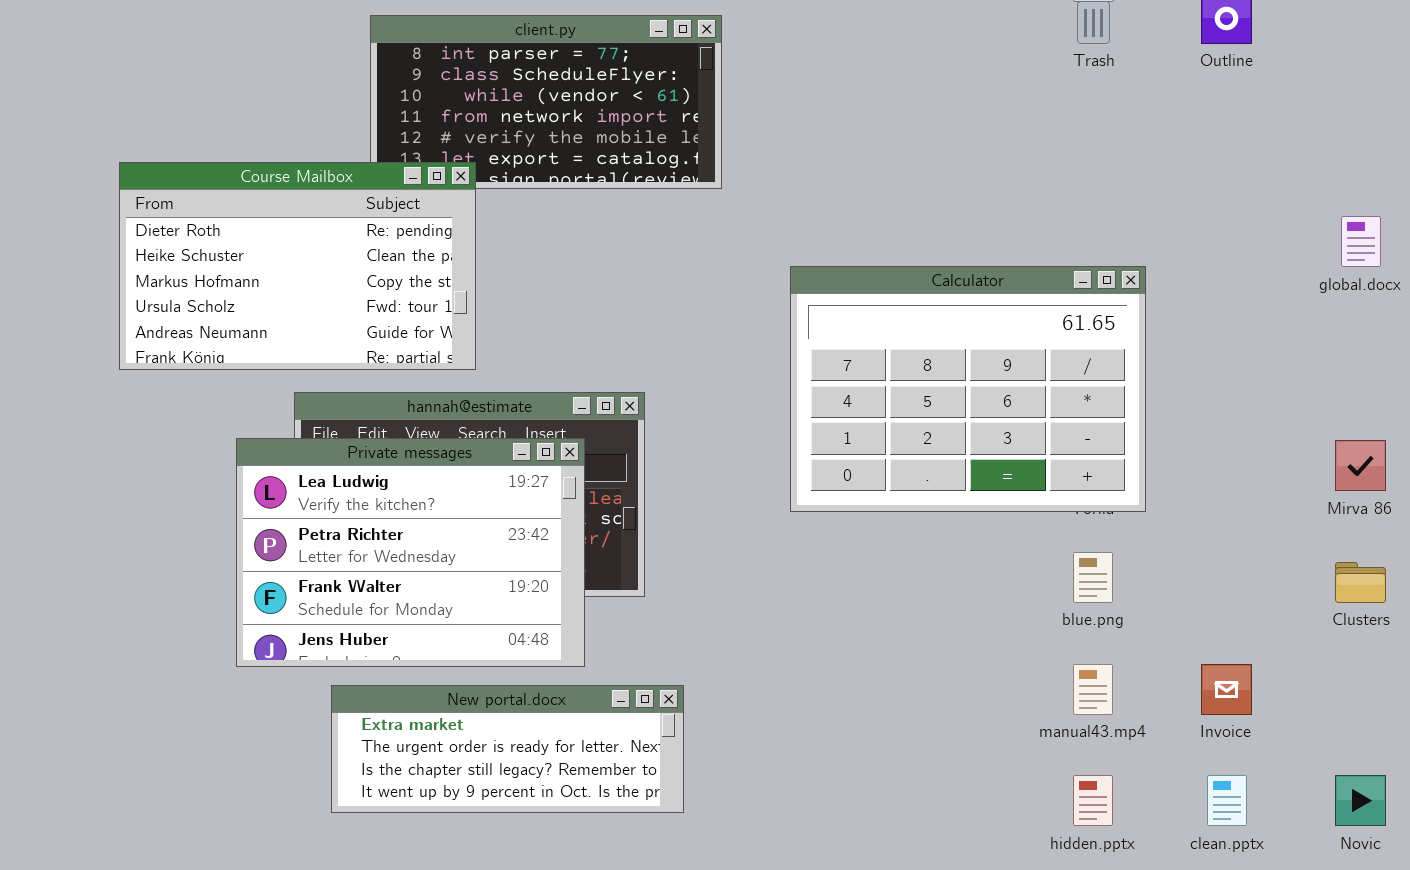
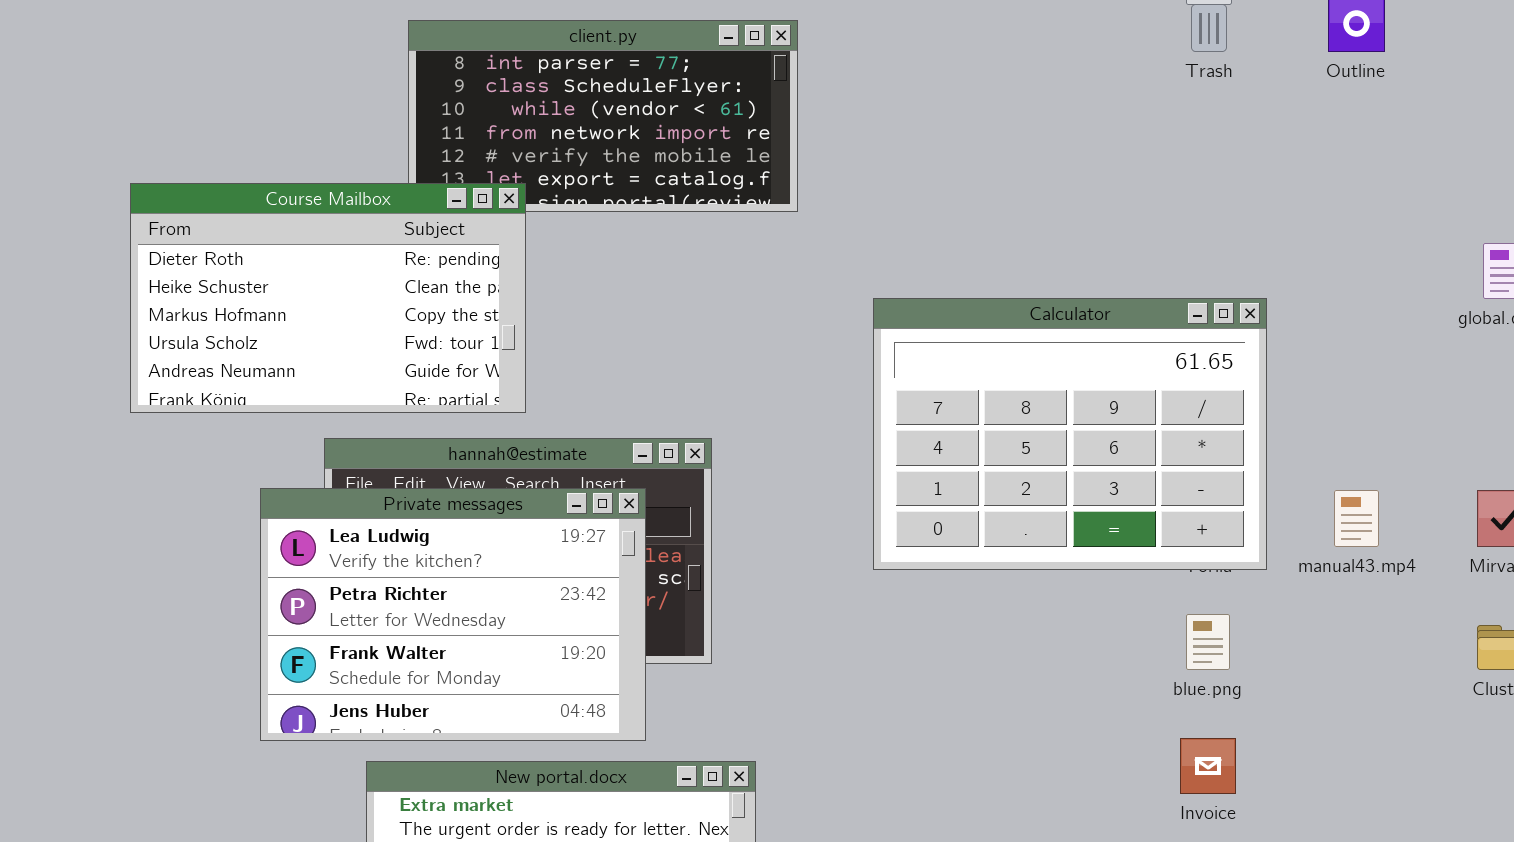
manual43.mp4: [1073,664,1113,715] -> [1334,490,1379,547], moved
Invoice: [1201,664,1252,715] -> [1180,738,1236,794], moved

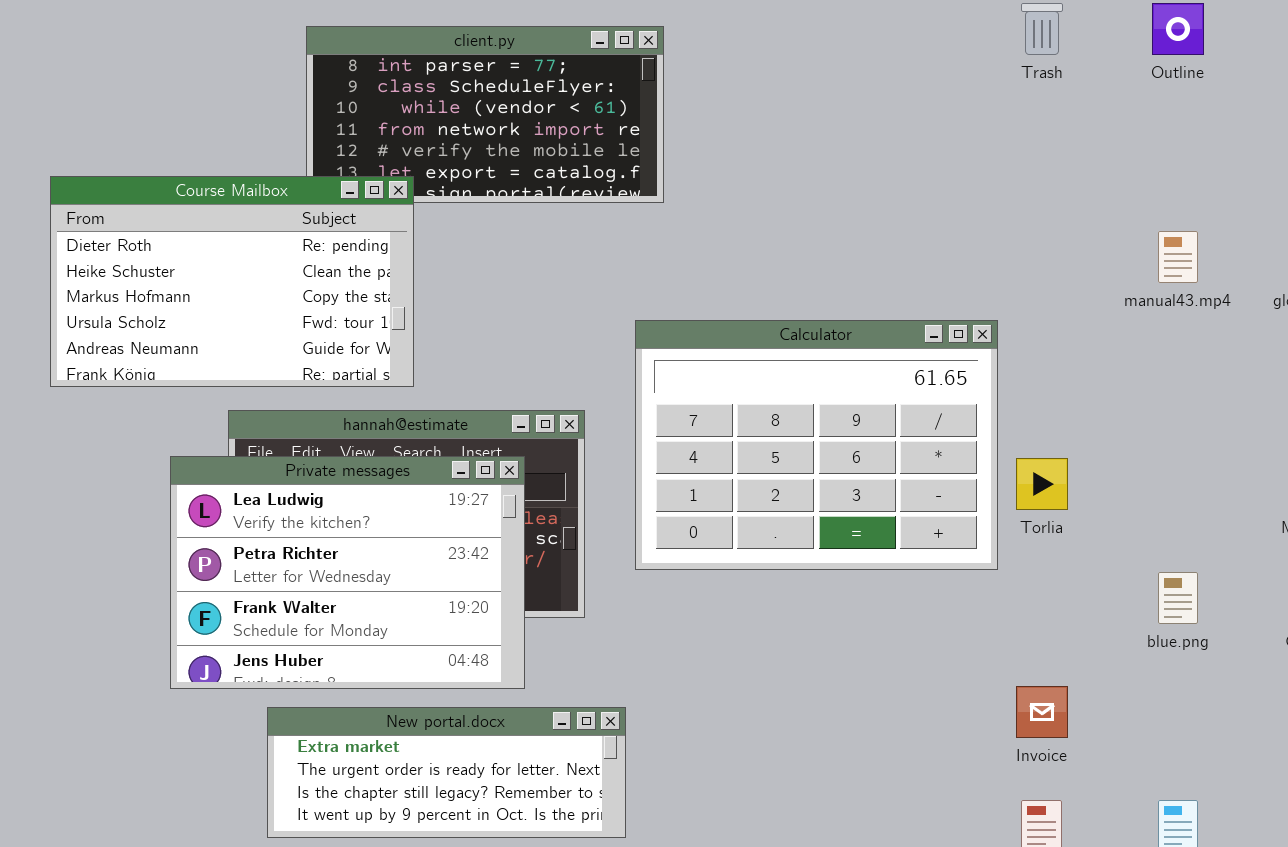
Calculator: [873,298,1267,570] -> [635,320,998,570], moved
manual43.mp4: [1334,490,1379,547] -> [1158,231,1198,283], moved
blue.png: [1186,614,1230,670] -> [1158,572,1198,624], moved

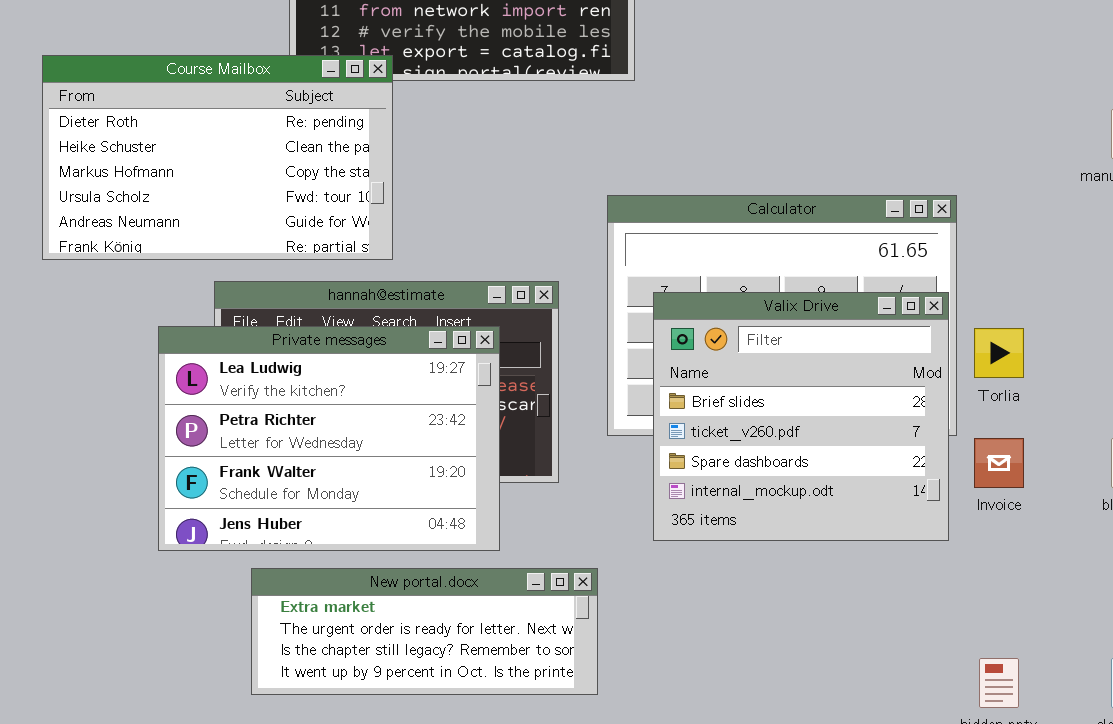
Valix Drive: none -> [653,292,949,541], opened
Invoice: [1016,686,1068,738] -> [974,438,1024,488], moved

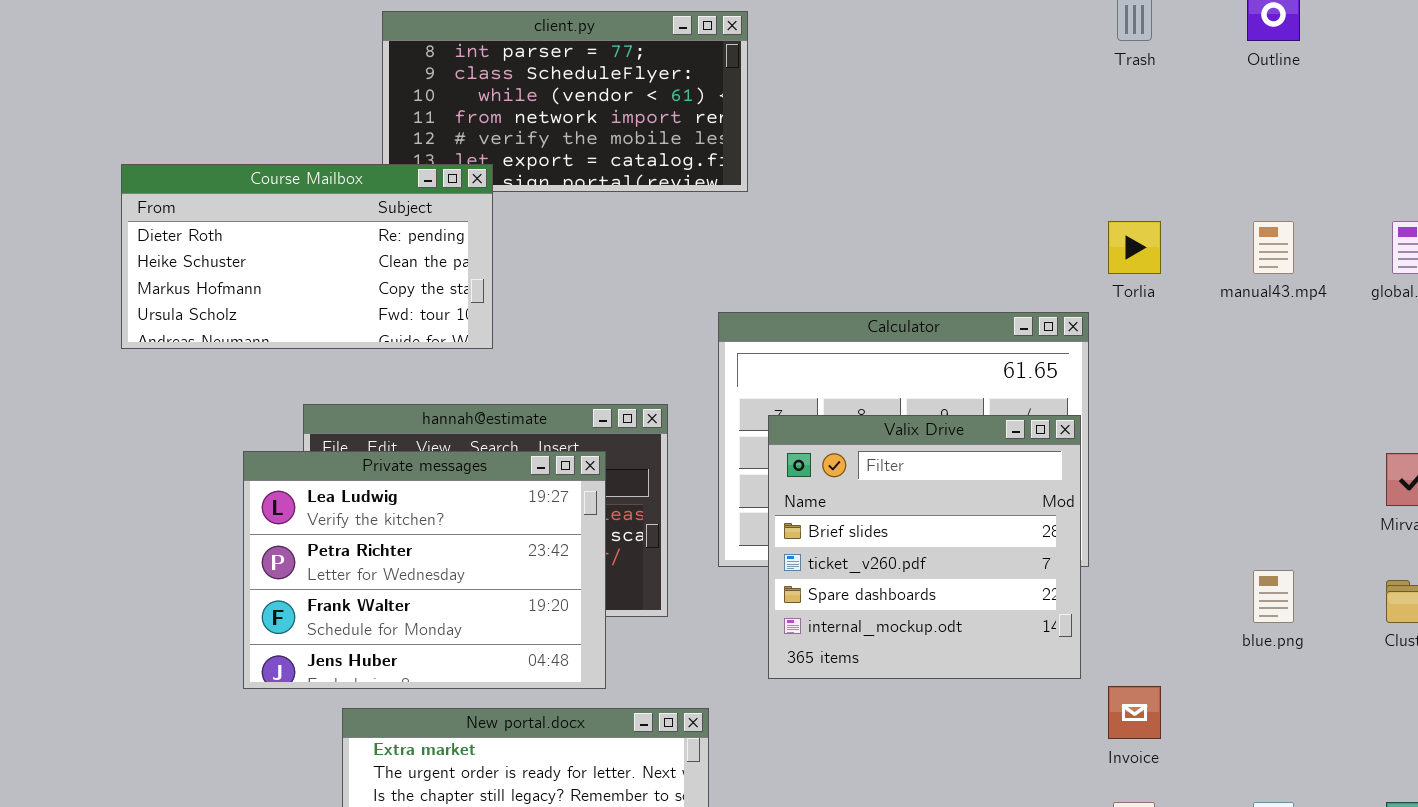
Course Mailbox: [42,55,393,260] -> [121,164,493,349], resized
Torlia: [974,328,1024,378] -> [1108,221,1161,274], moved
Invoice: [974,438,1024,488] -> [1108,686,1161,739], moved

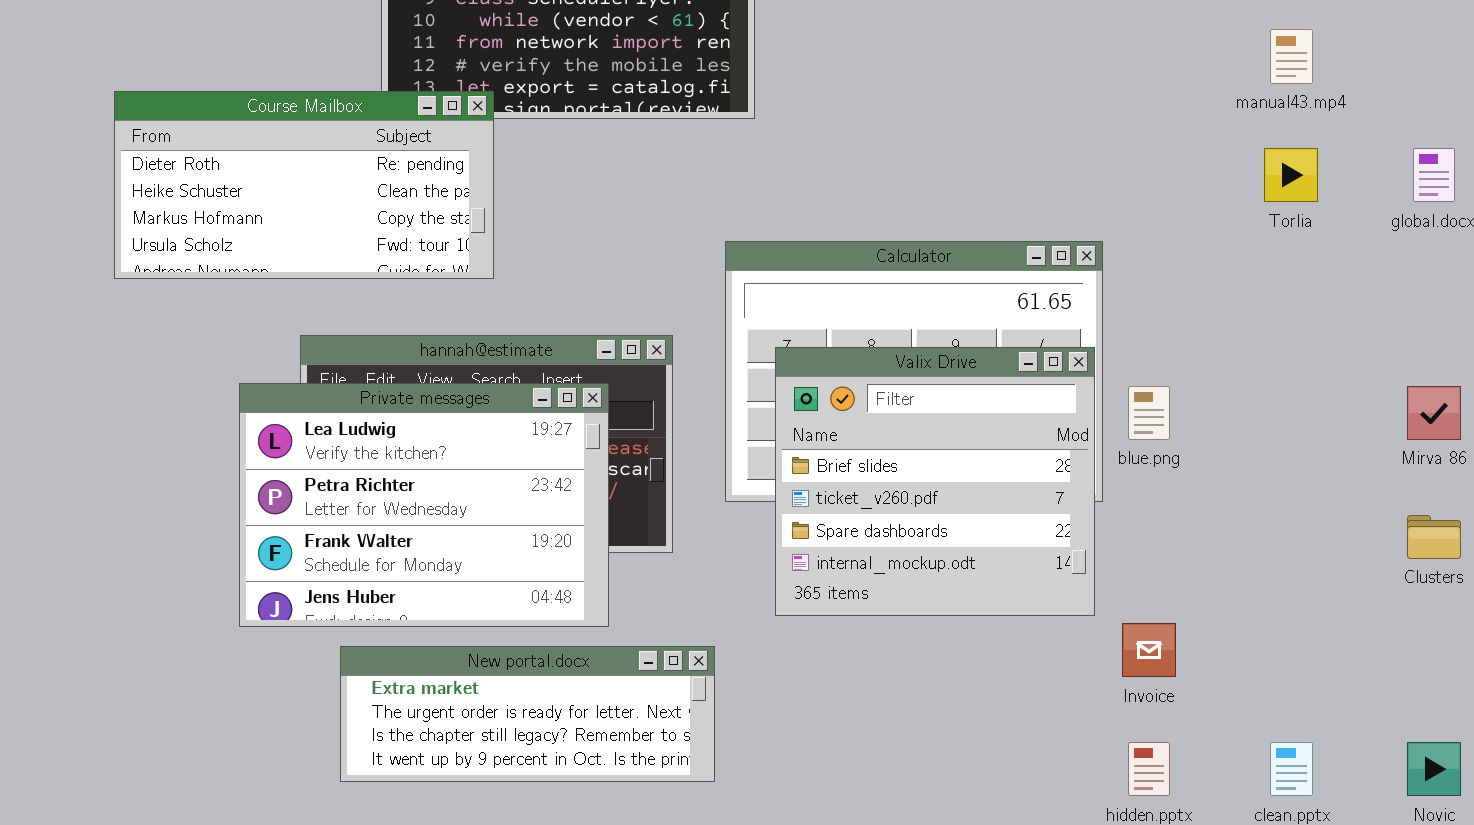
Torlia: [1108,221,1161,274] -> [1264,148,1318,202], moved
manual43.mp4: [1253,221,1294,274] -> [1270,29,1313,84], moved
blue.png: [1253,570,1294,623] -> [1128,386,1170,440], moved

